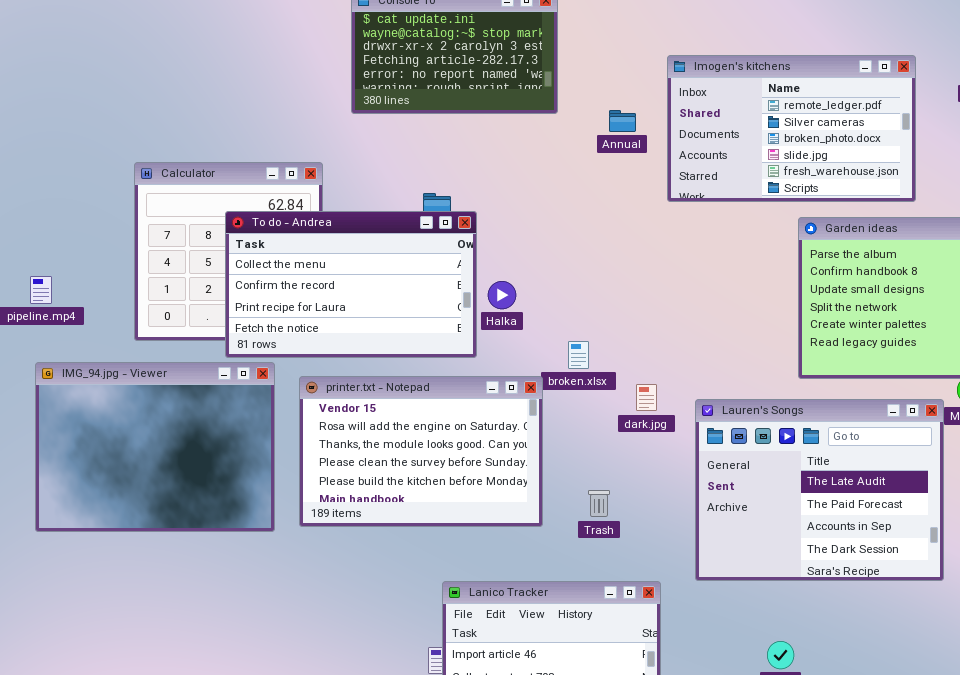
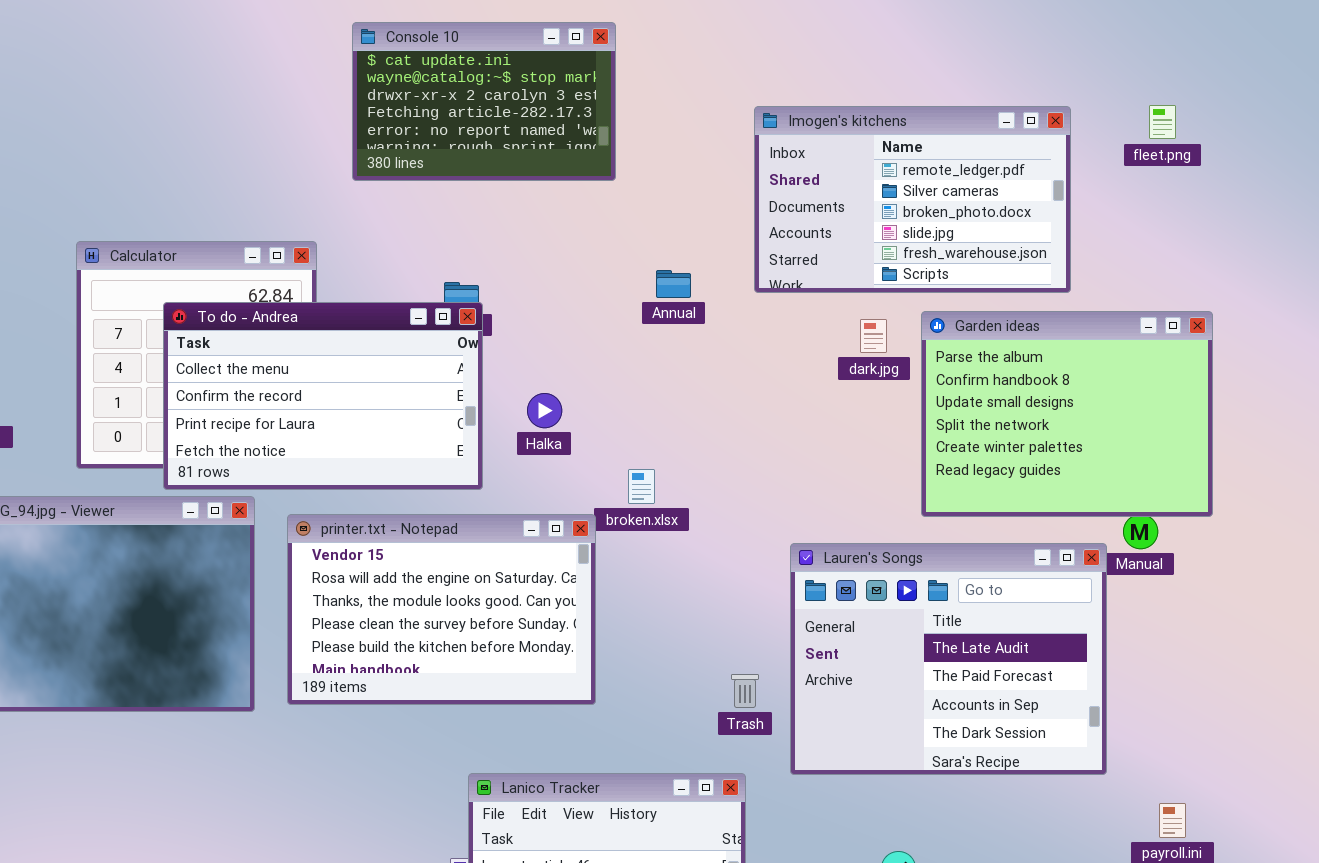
Annual: [609,110,636,132] -> [656,270,691,298], moved
To do - Andrea: [225,211,477,358] -> [163,302,483,490], moved
dark.jpg: [636,384,657,411] -> [860,319,887,353], moved
Trash: [588,490,610,517] -> [731,674,759,708], moved

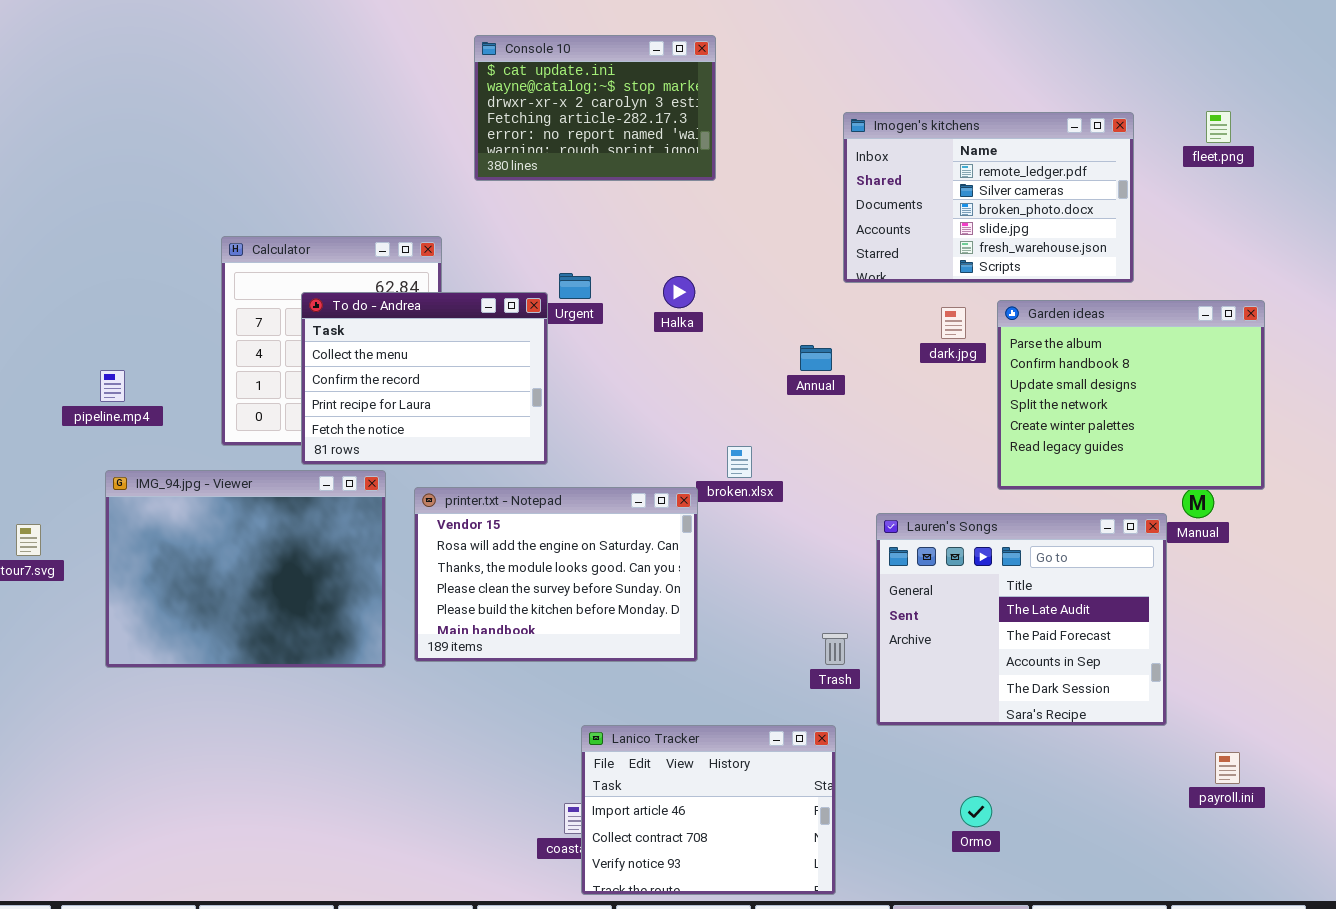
Annual: [656,270,691,298] -> [800,345,832,371], moved
To do - Andrea: [163,302,483,490] -> [301,292,548,465], resized
Halka: [527,393,562,428] -> [663,276,695,308], moved

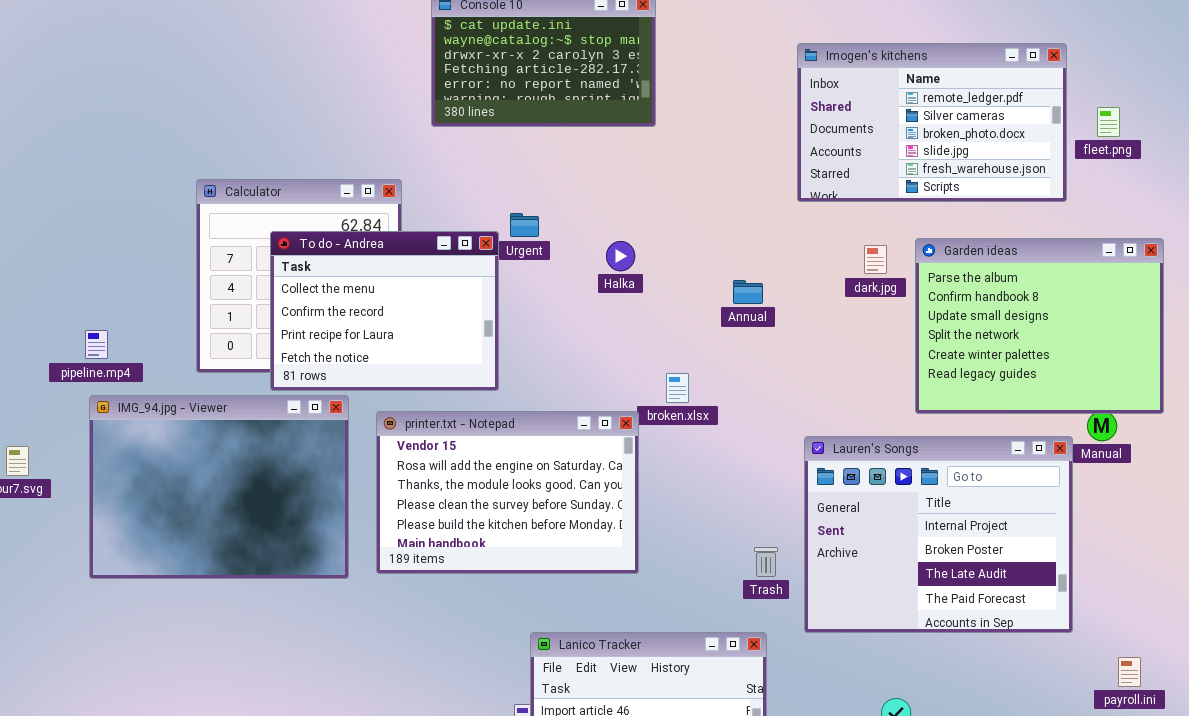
fleet.png: [1206,111,1231,143] -> [1097,107,1120,137], moved
Imogen's kitchens: [843,112,1134,283] -> [797,43,1067,202], moved
Halka: [663,276,695,308] -> [606,241,635,271], moved
pipeline.mp4: [100,370,125,402] -> [85,330,108,359], moved
Lauren's Songs: [876,513,1167,726] -> [804,436,1073,633], scrolled up 2 rows

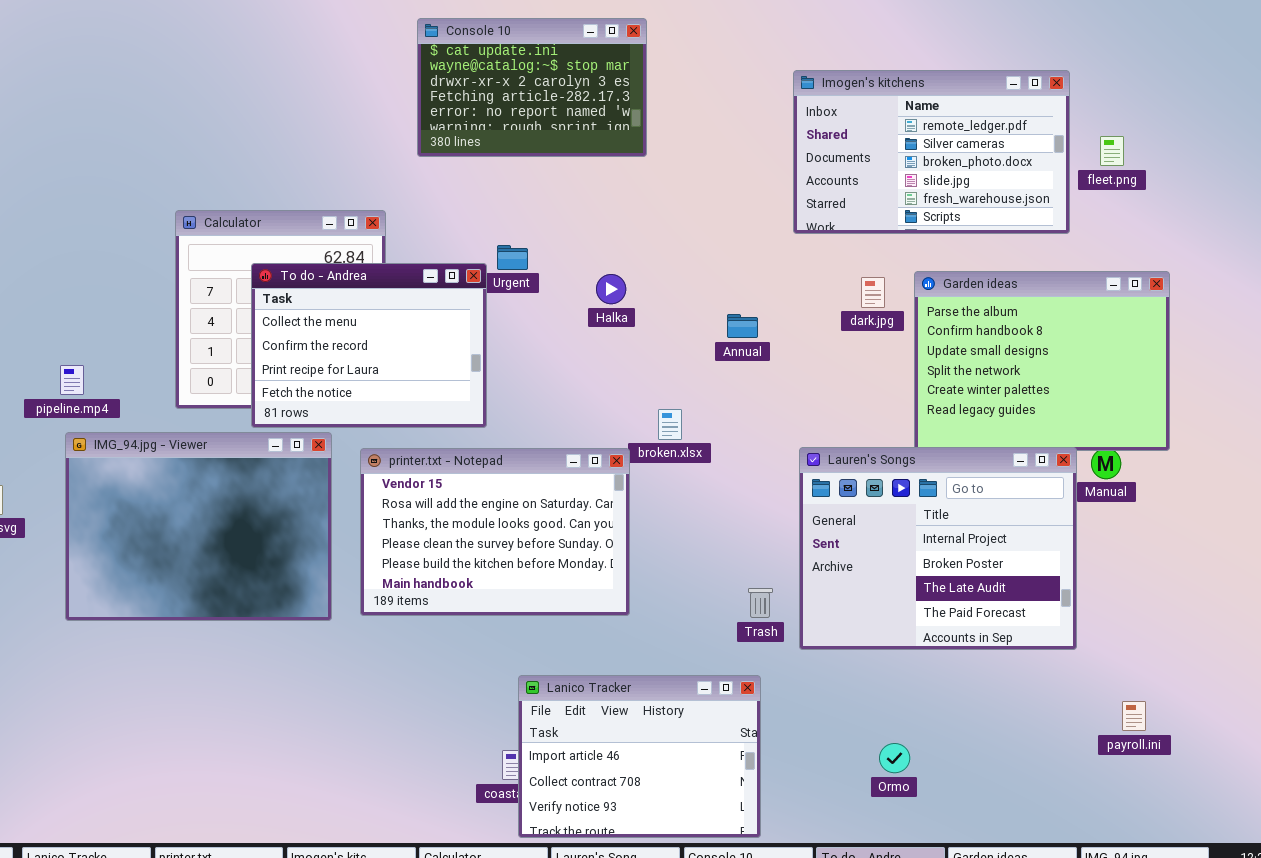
Lauren's Songs: [804,436,1073,633] -> [799,447,1077,650], moved

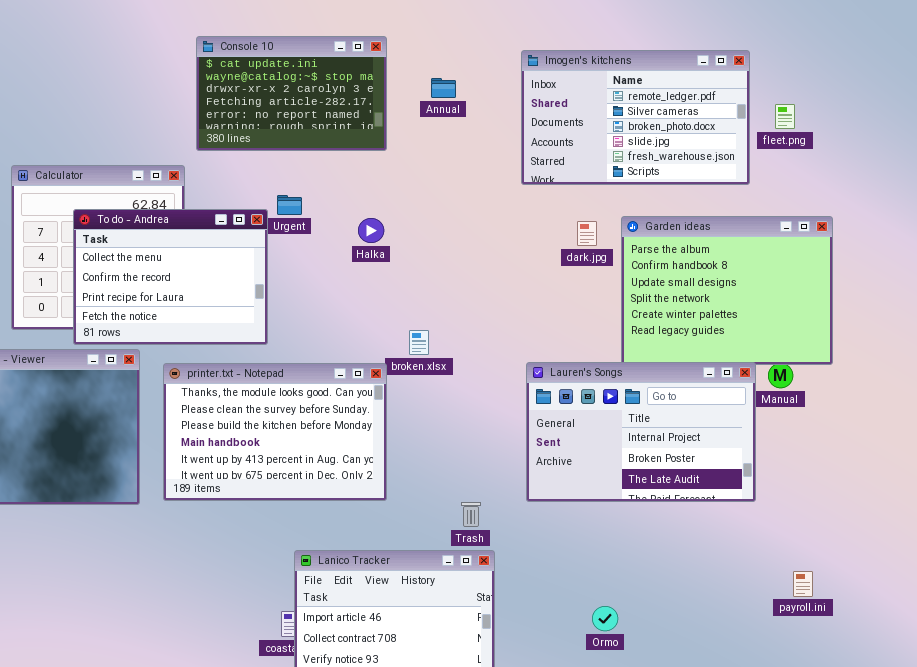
Console 10: [417,18,647,157] -> [196,36,387,151], moved
Annual: [727,314,758,338] -> [431,78,456,98], moved
Lauren's Songs: [799,447,1077,650] -> [526,362,756,502], resized
printer.txt - Notepad: [360,448,630,616] -> [163,363,387,501], scrolled down 2 rows
Trash: [748,588,773,618] -> [461,502,481,527], moved

